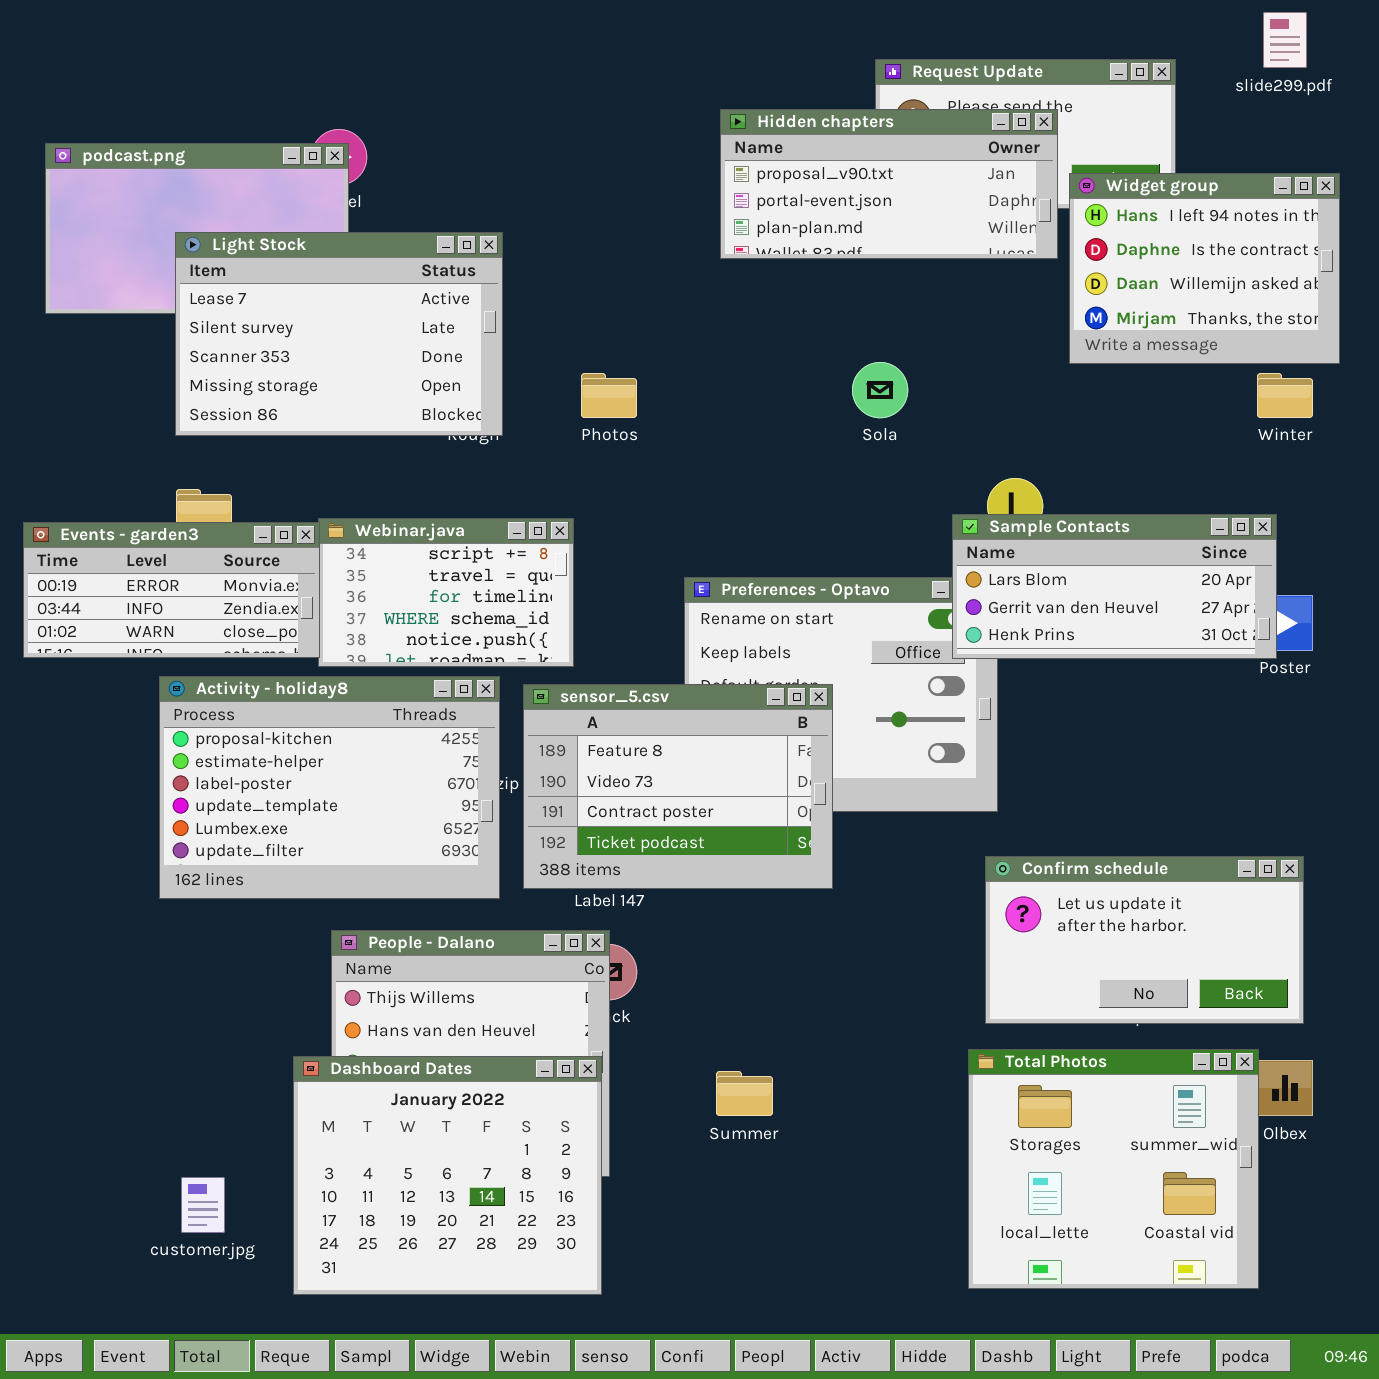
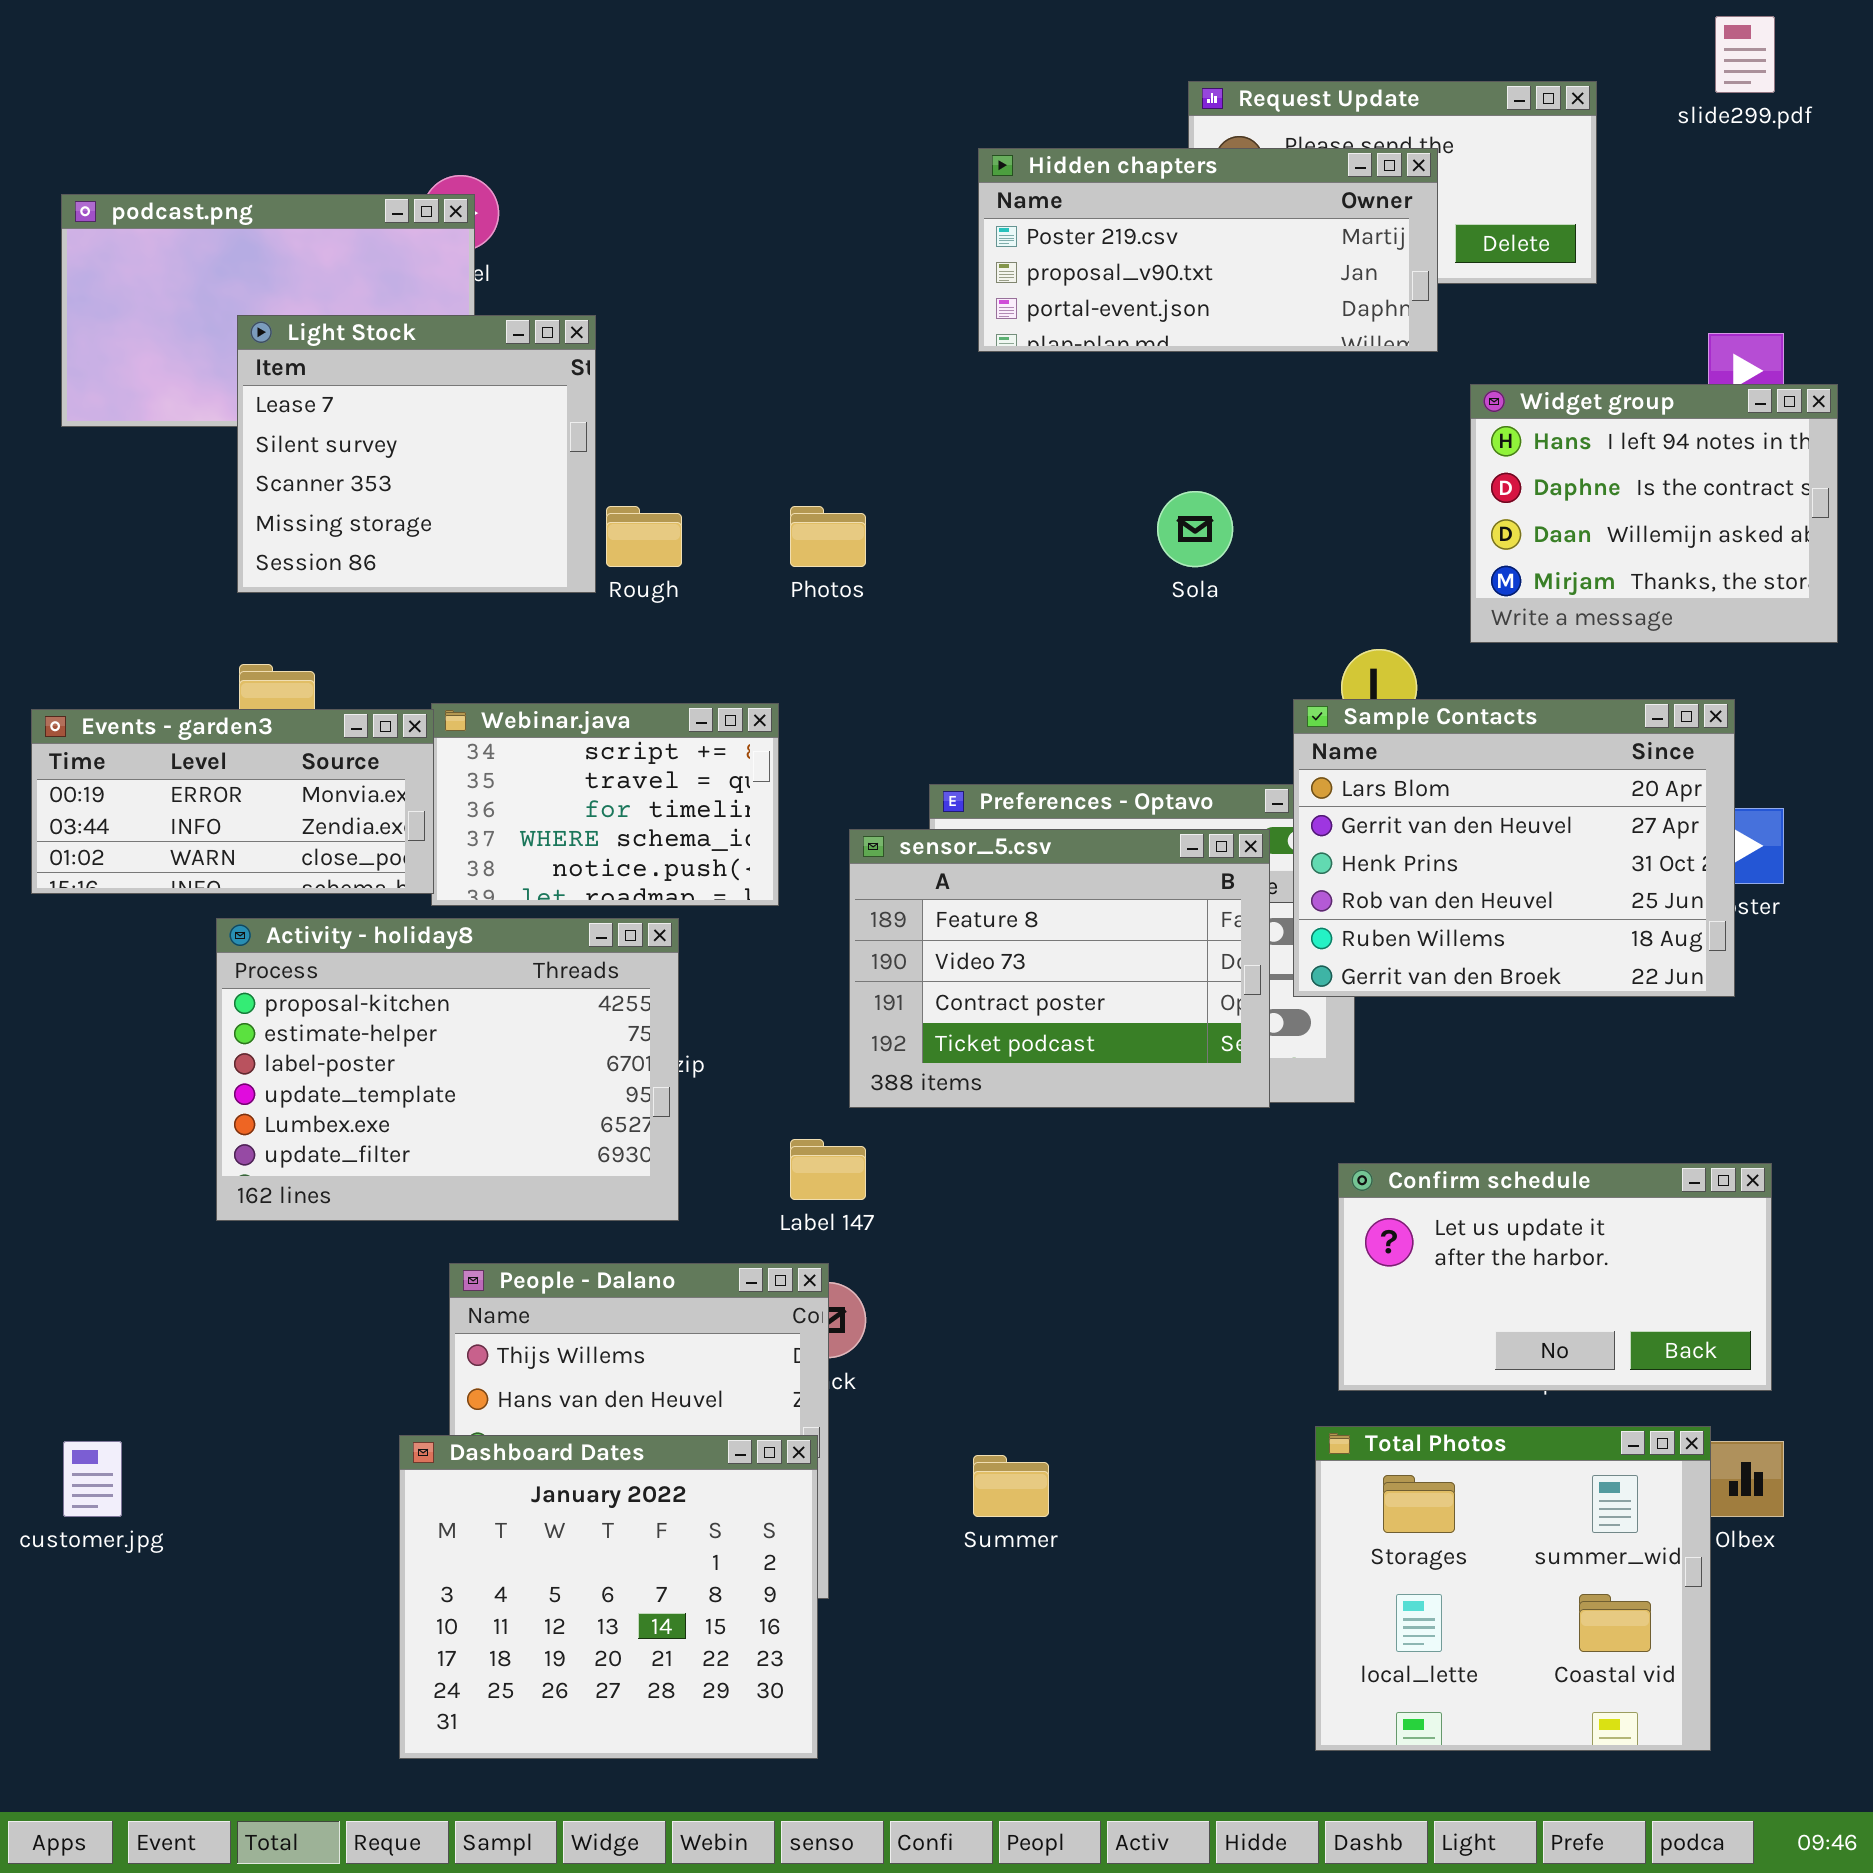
Hidden chapters: [720,109,1058,259] -> [978,148,1438,352], scrolled up 1 row
Widget group: [1069,173,1340,364] -> [1470,384,1838,643], moved
Light Stock: [175,232,503,436] -> [237,315,596,593], resized
Sample Contacts: [952,514,1277,659] -> [1293,699,1735,997], resized
sensor_5.csv: [523,684,833,889] -> [849,829,1270,1108], moved
customer.jpg: [181,1177,225,1233] -> [63,1441,122,1517], moved

